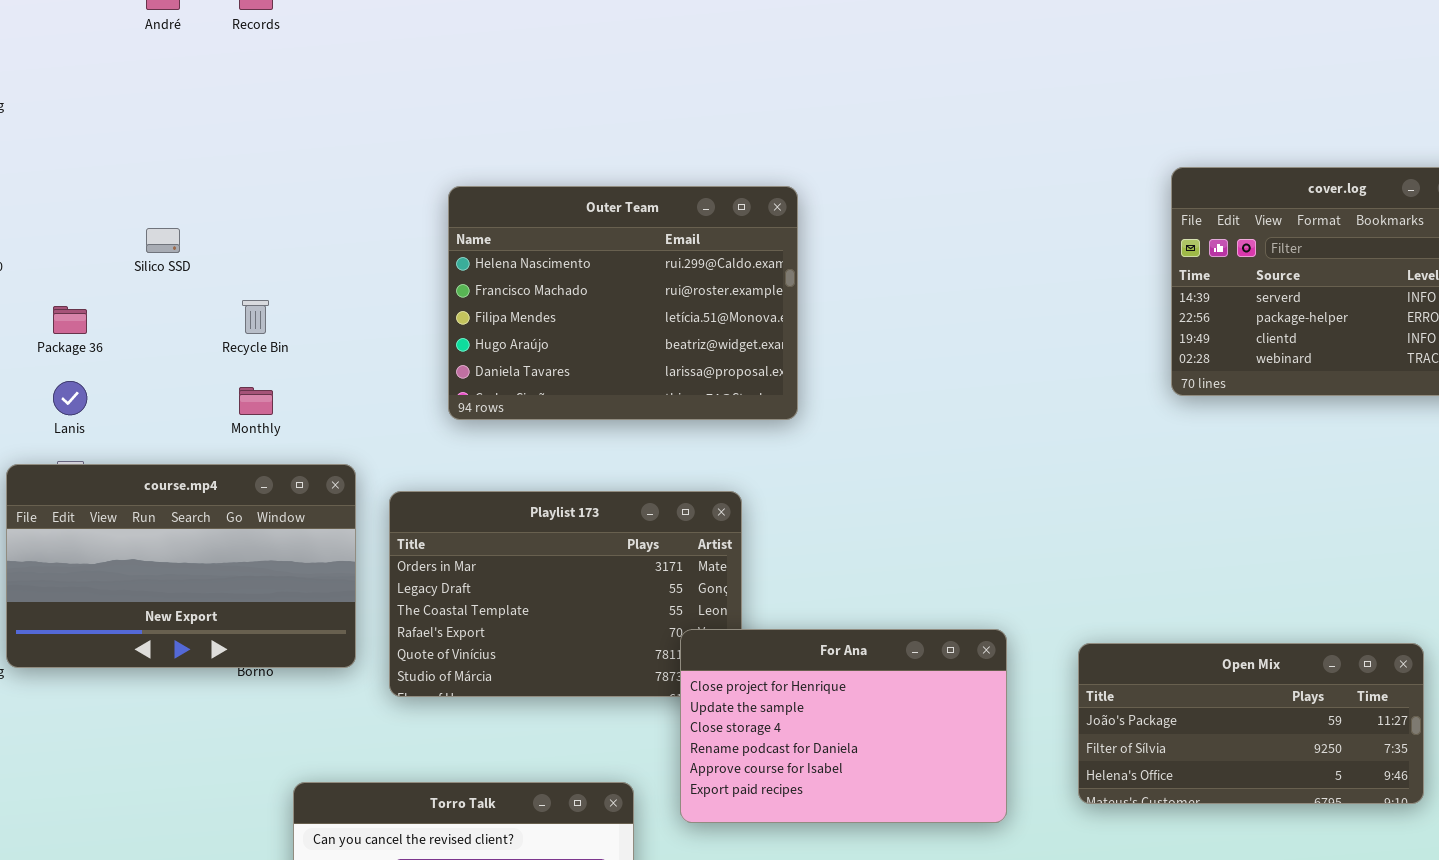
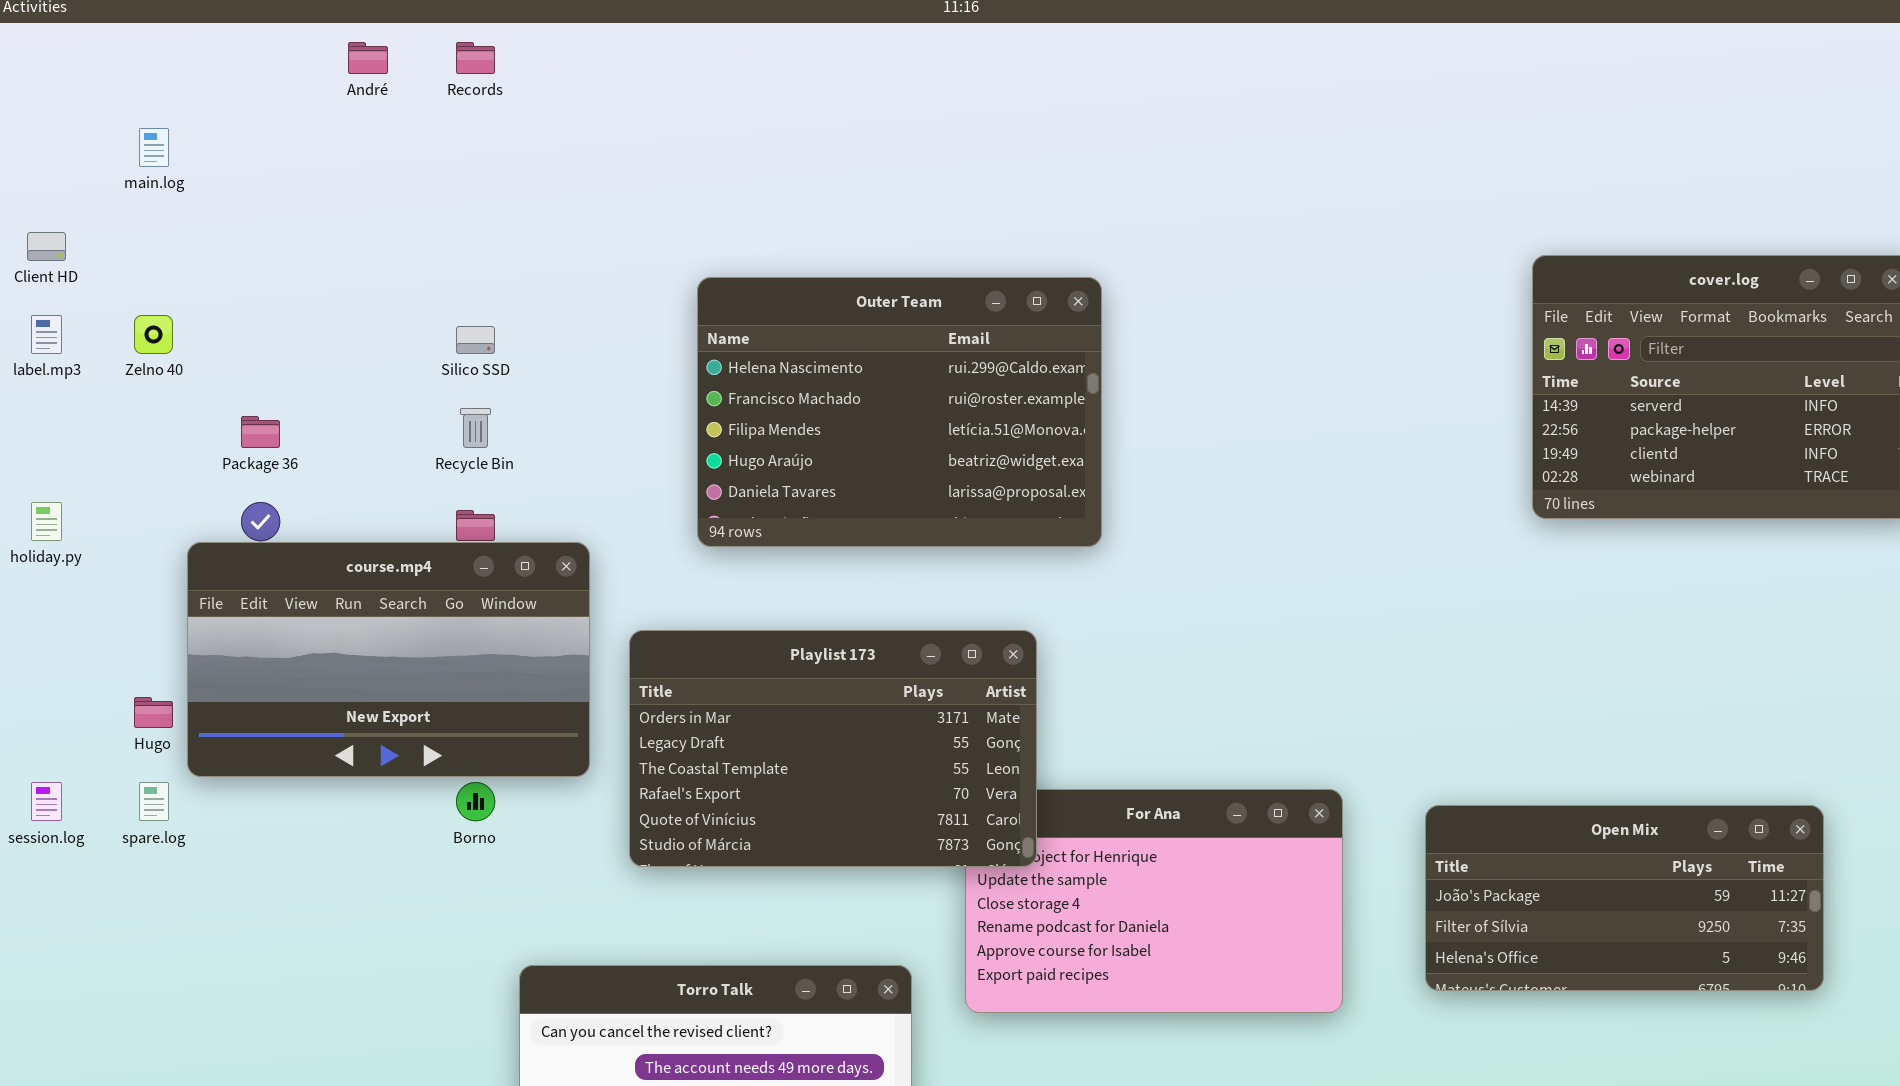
Silico SSD: [146,228,180,253] -> [456,326,495,354], moved
course.mp4: [6,464,356,668] -> [187,542,590,777], moved
Playlist 173: [389,491,742,697] -> [629,630,1037,867], raised

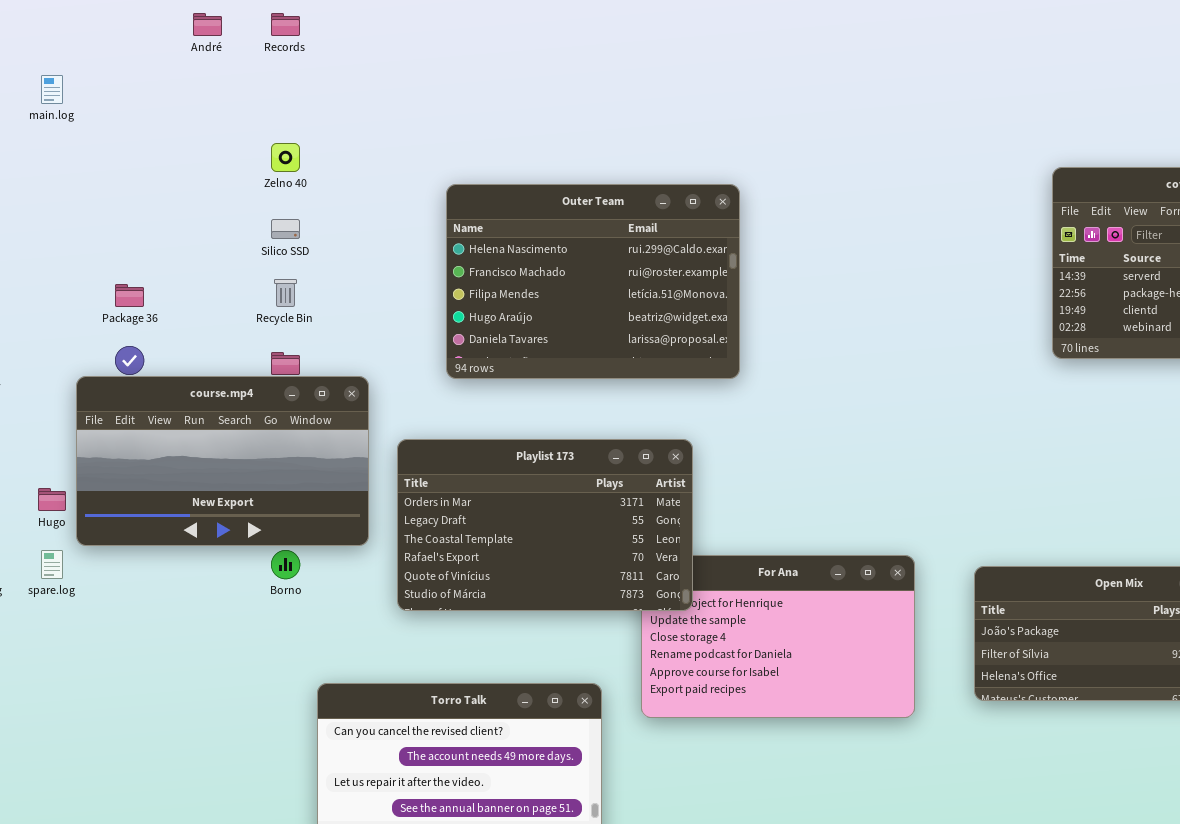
Zelno 40: [134,315,173,354] -> [271,143,300,172], moved

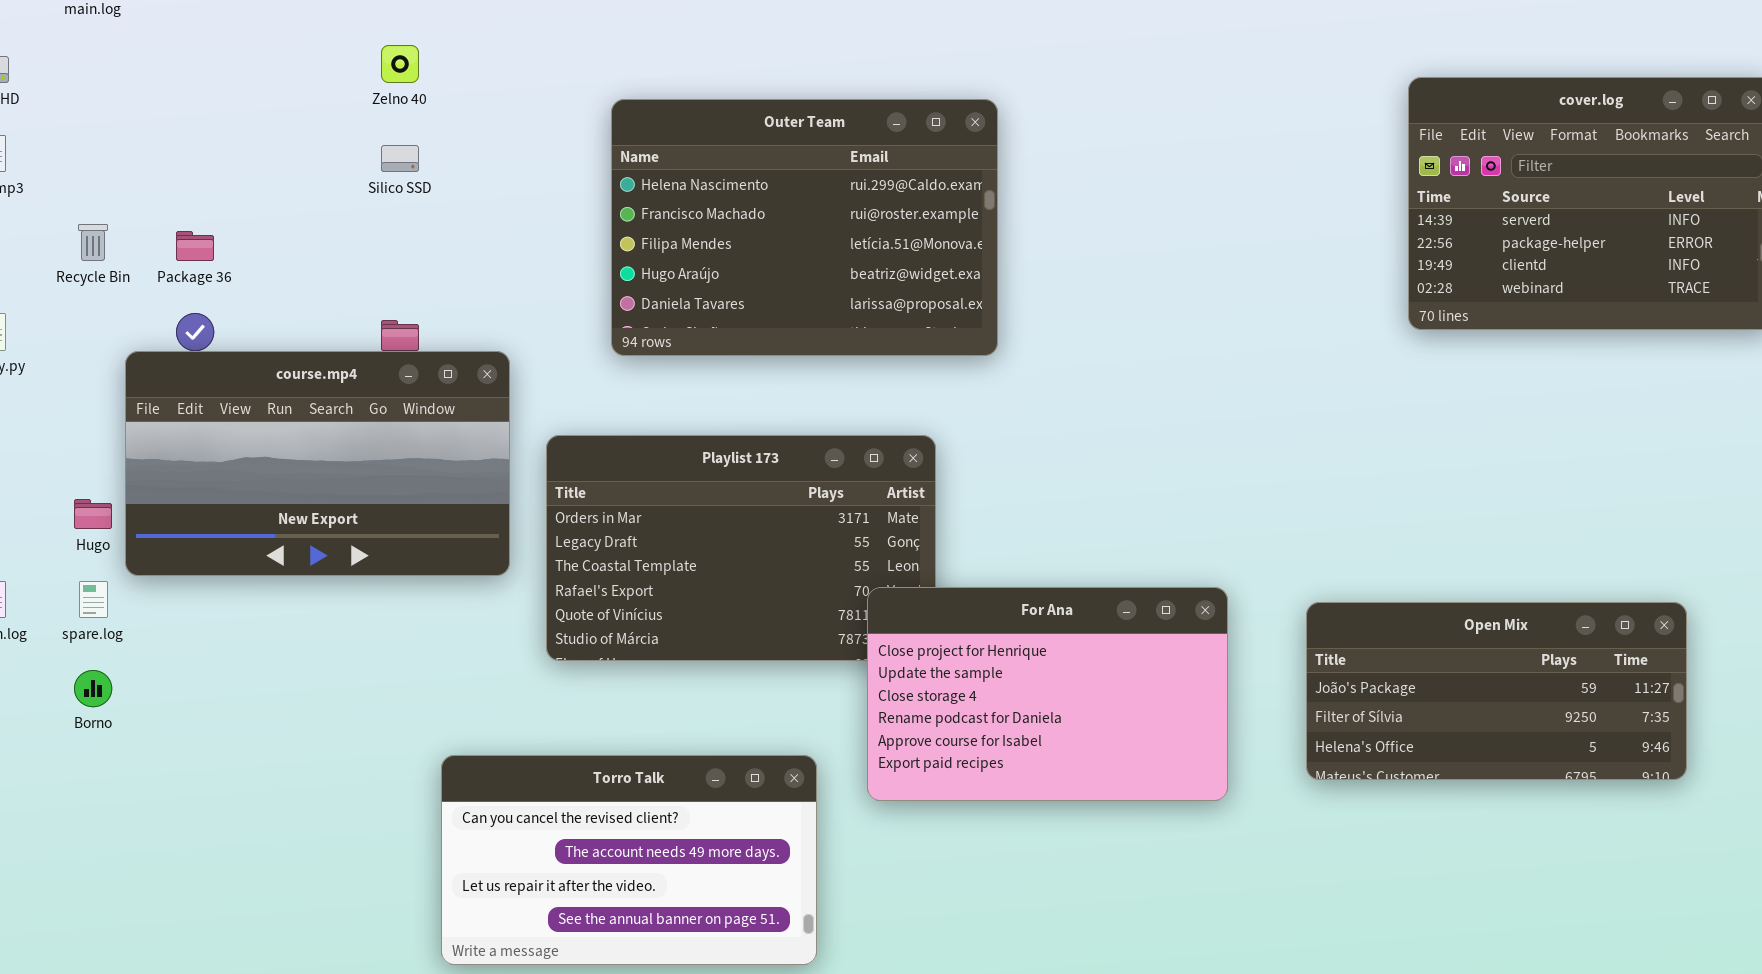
Recycle Bin: [274,279,297,307] -> [78,224,108,261], moved
Borno: [271,550,300,579] -> [74,670,112,707], moved
For Ana: [641,555,915,718] -> [867,587,1228,801], raised

